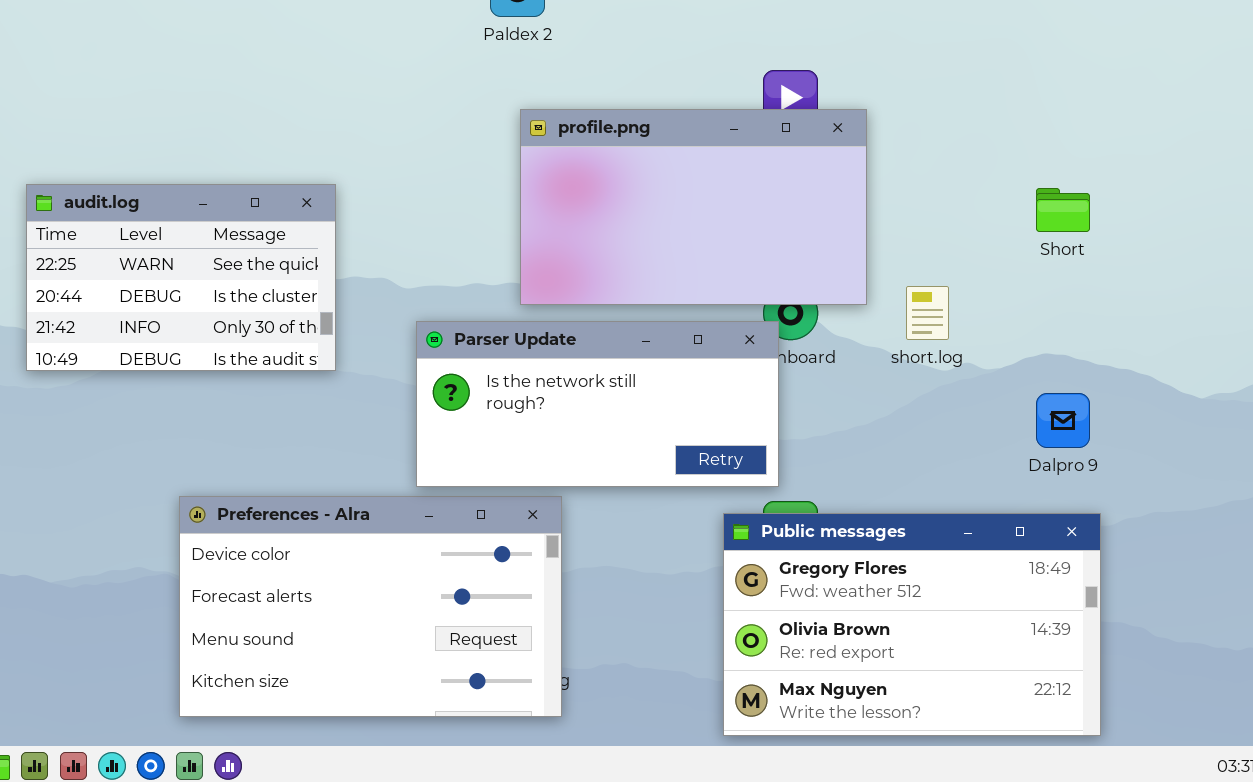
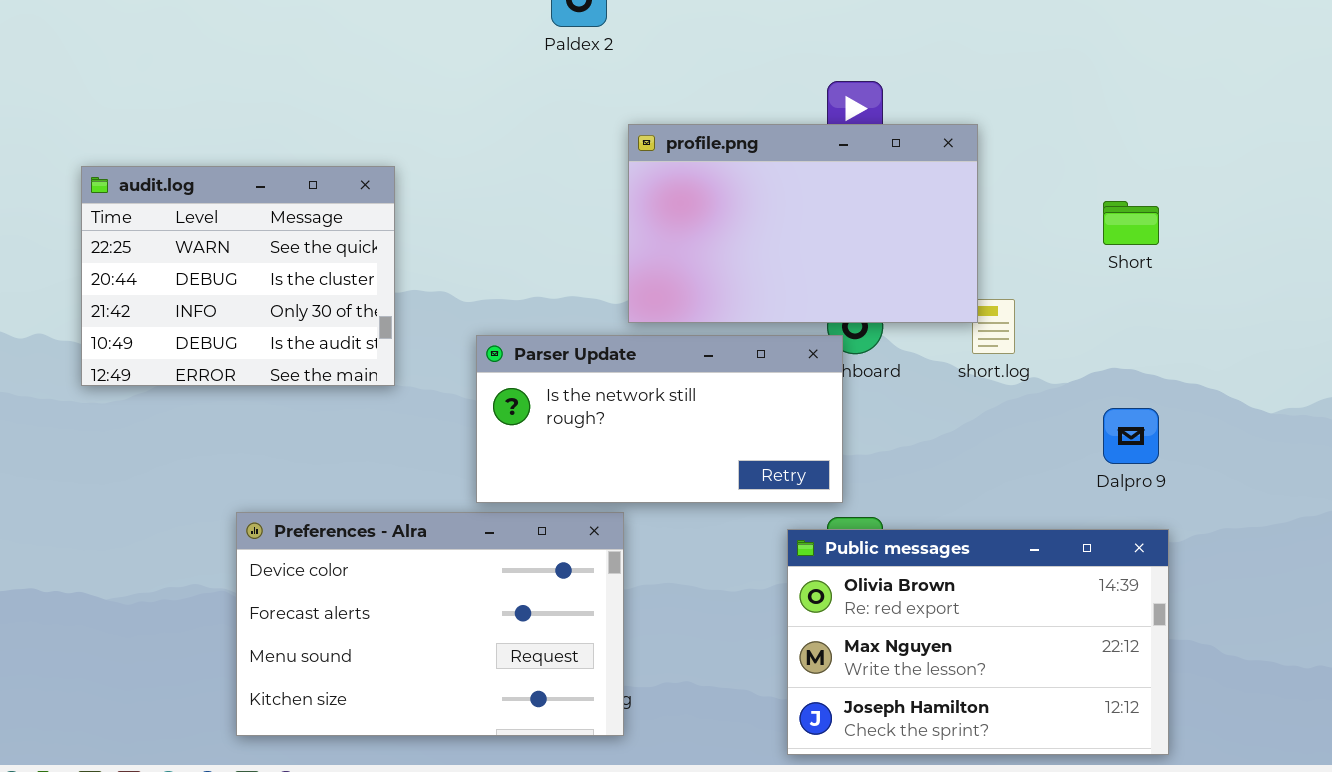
profile.png: [520,109,867,305] -> [628,124,978,323], moved
audit.log: [26,184,336,371] -> [81,166,395,386], resized
Public messages: [723,513,1101,736] -> [787,529,1169,755], scrolled down 1 row

